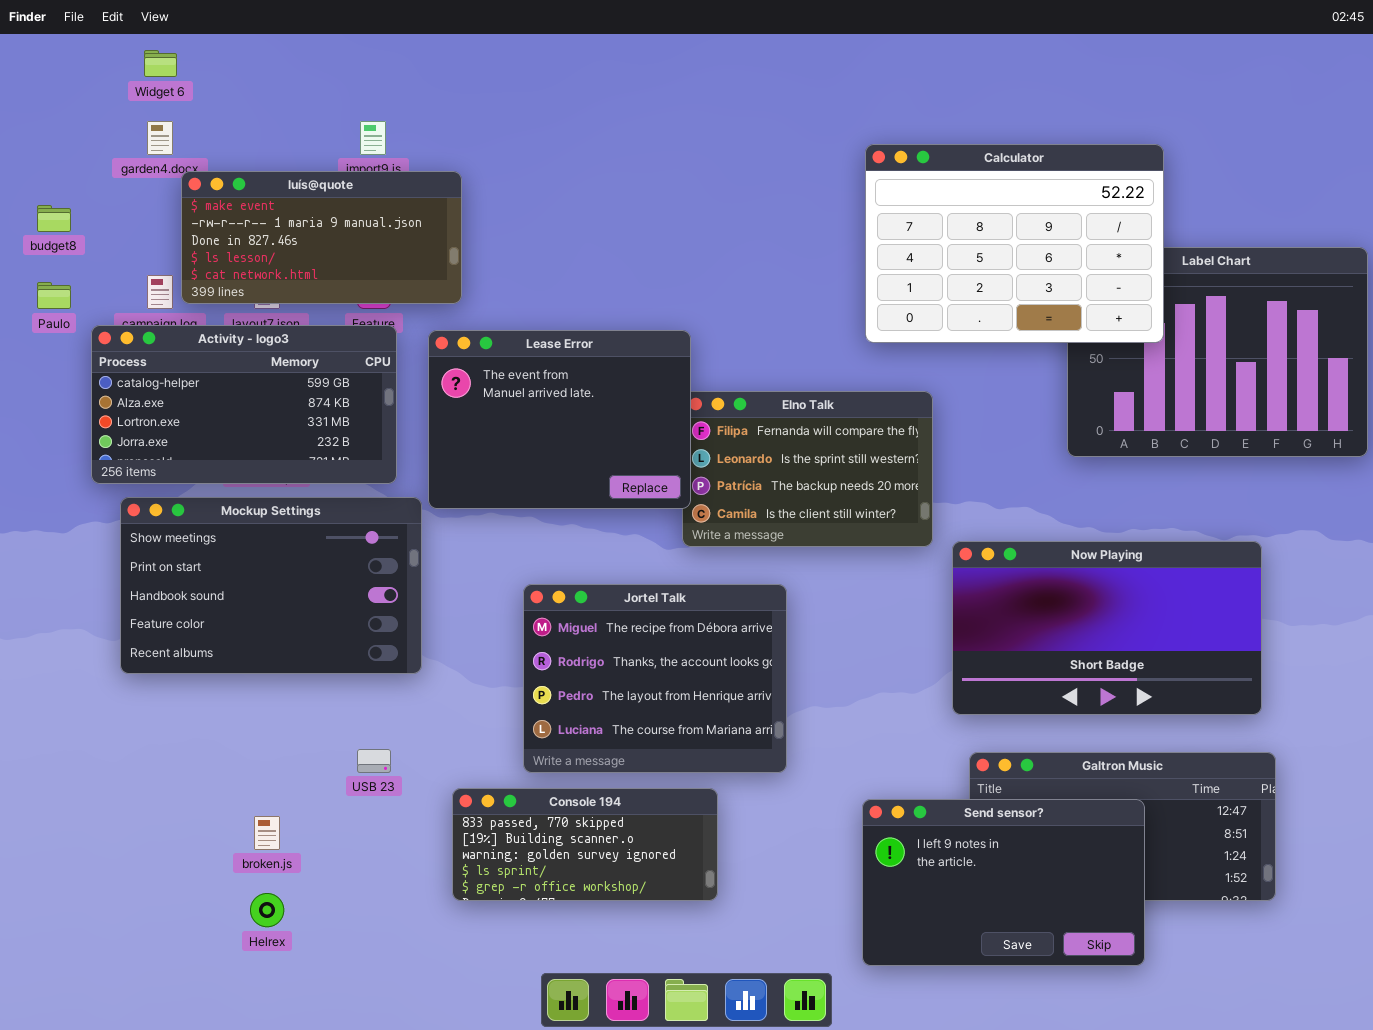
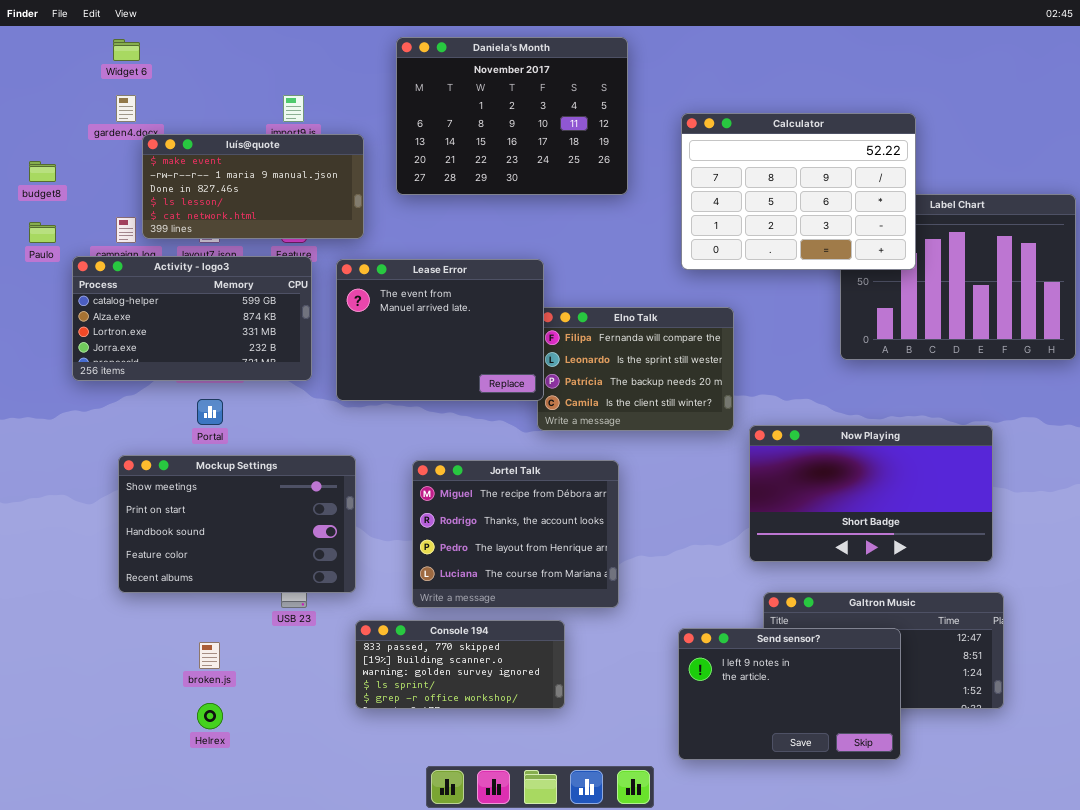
Daniela's Month: none -> [396,37,628,195], opened
Mockup Settings: [120,497,422,674] -> [118,455,356,593], moved

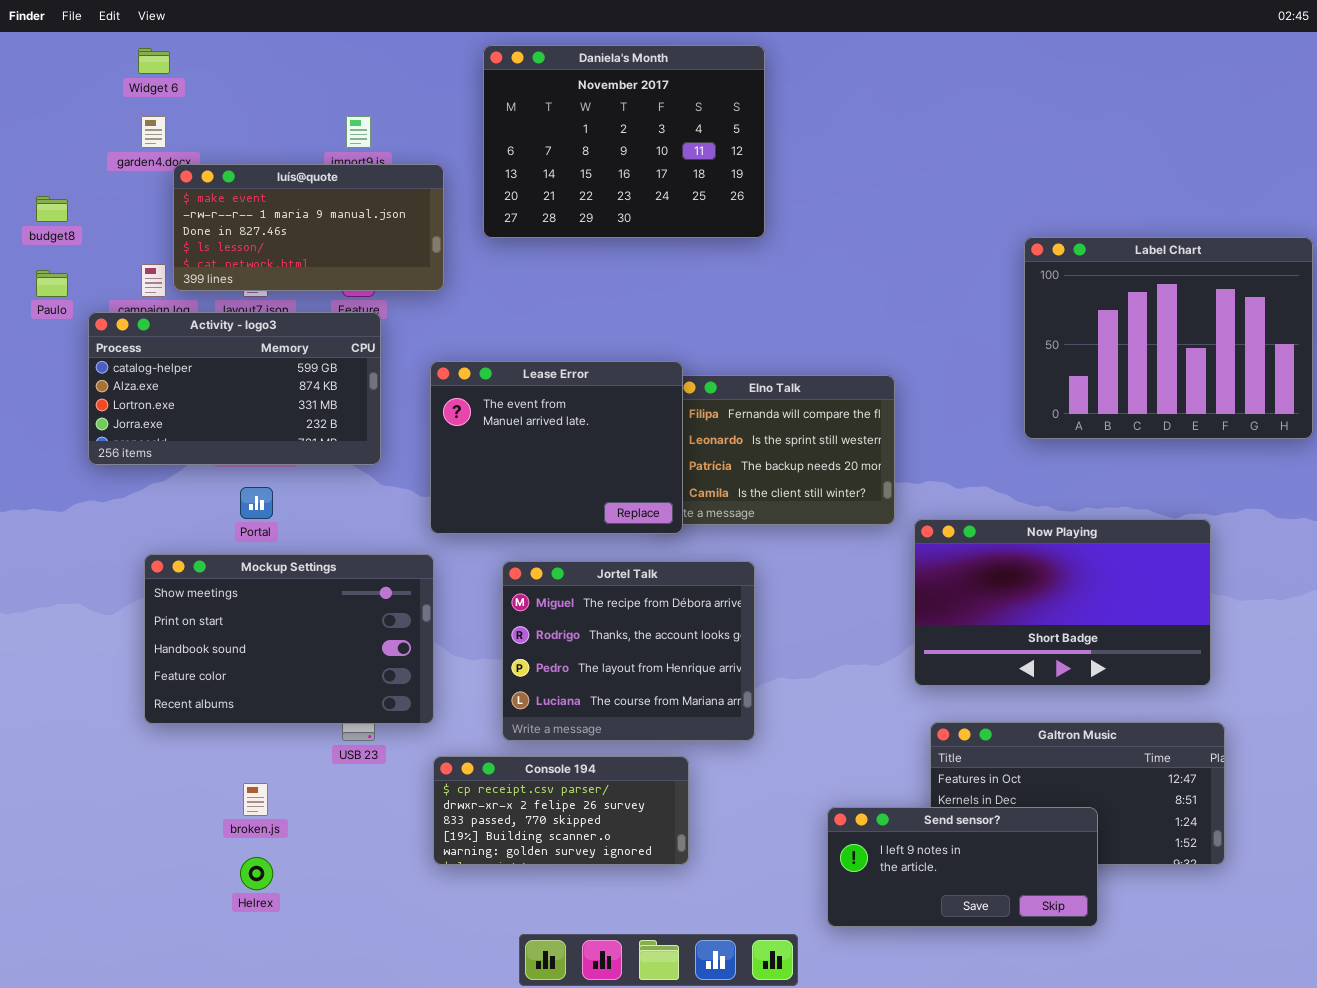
Calculator: [681,113,916,270] -> none, closed
Lease Error: [336,259,544,401] -> [430,361,683,534], moved
Console 194: [355,620,565,709] -> [433,756,689,865], scrolled up 2 rows
Send sensor?: [678,628,901,760] -> [827,807,1098,927], resized

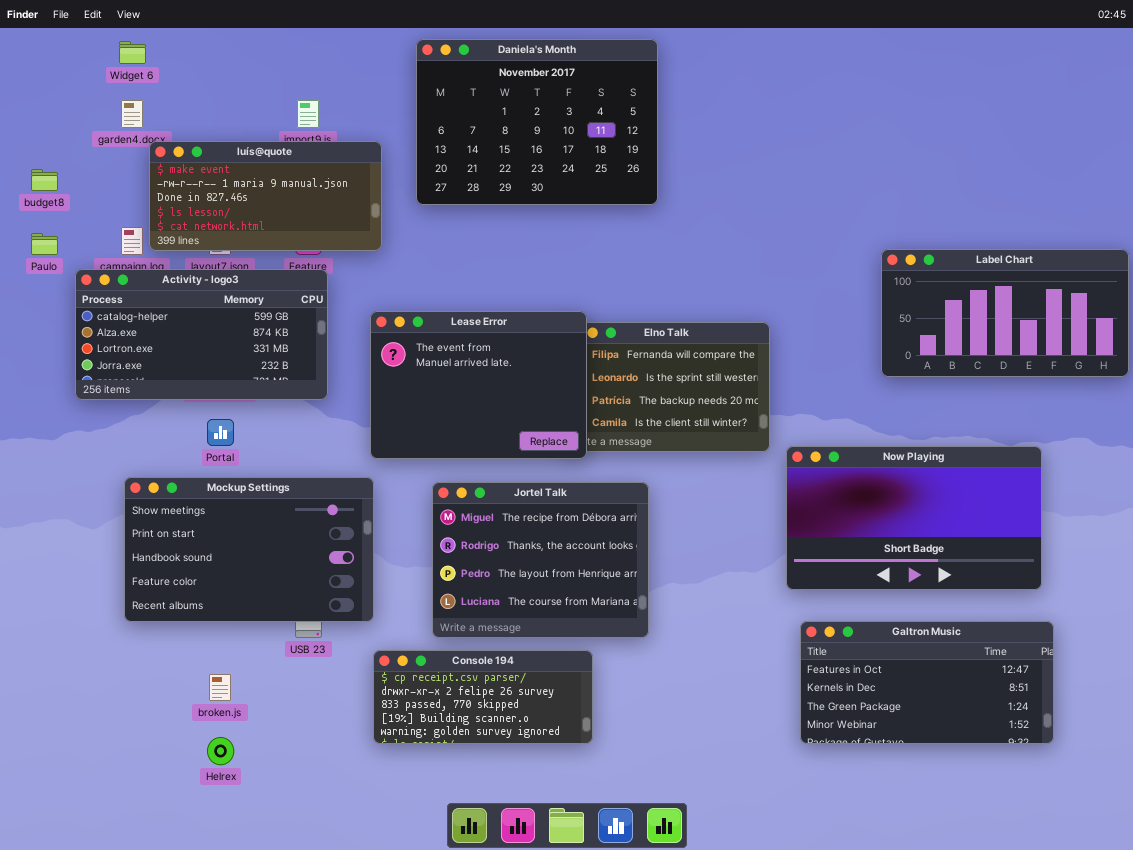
Label Chart: [1024,237,1313,439] -> [881,249,1129,377], resized
Send sensor?: [827,807,1098,927] -> none, closed

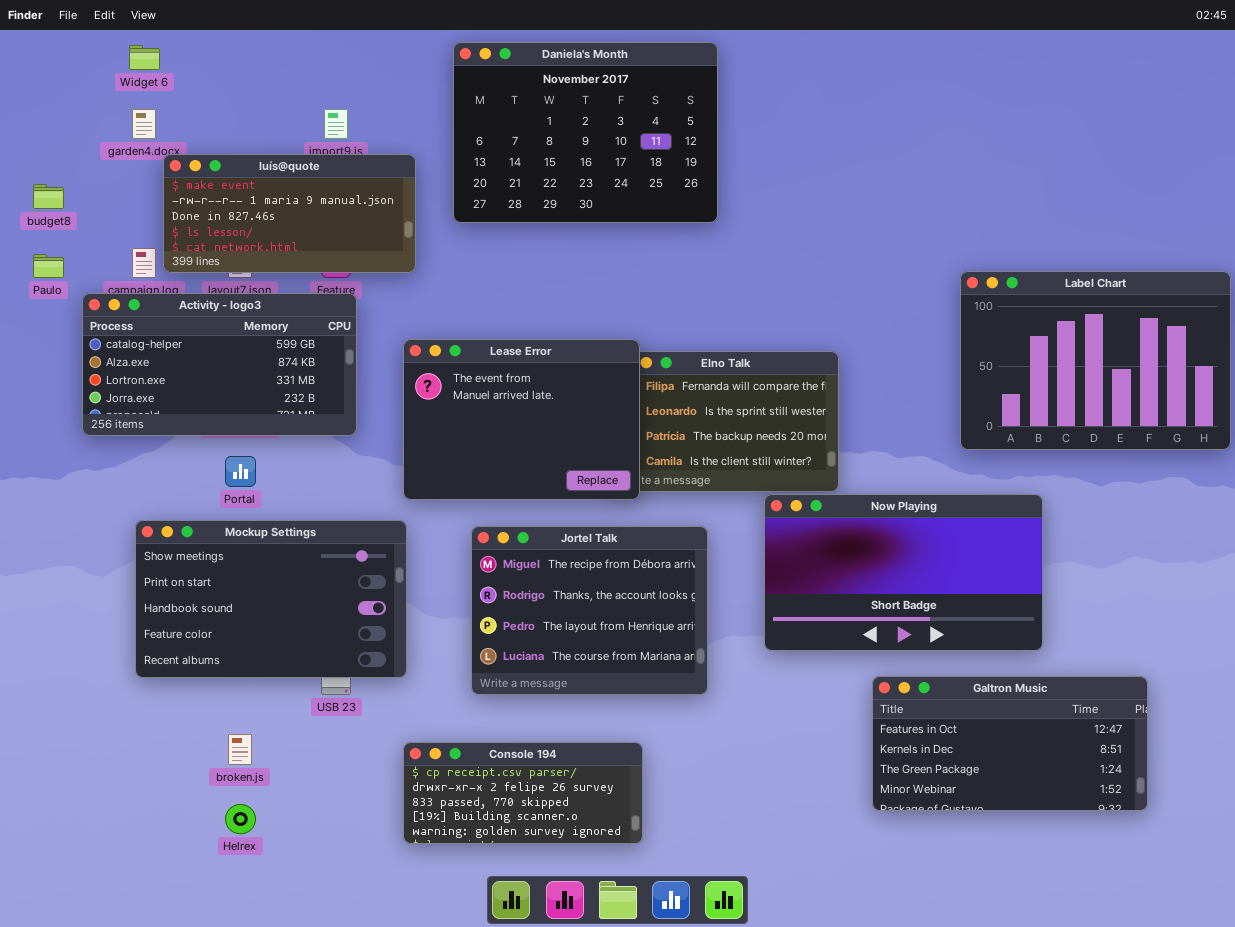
Label Chart: [881,249,1129,377] -> [960,271,1231,450], resized
Now Playing: [786,446,1042,590] -> [764,494,1043,651], moved
Console 194: [373,650,593,744] -> [403,742,643,844], moved

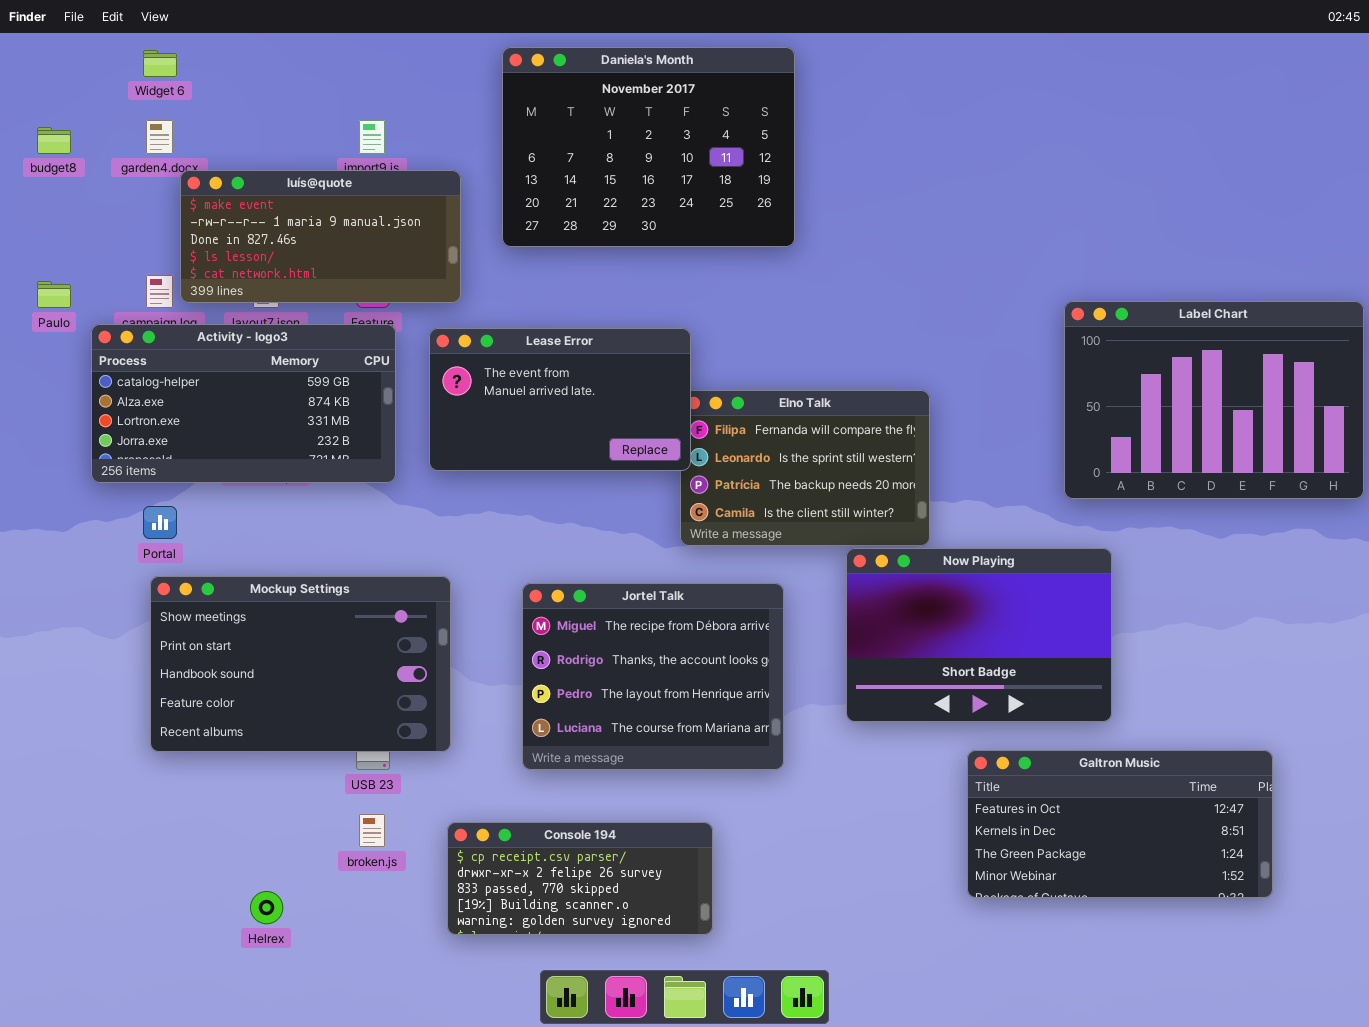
budget8: [33,184,64,209] -> [37,127,71,154], moved
Lease Error: [403,339,640,500] -> [429,328,691,471], moved, resized
Portal: [225,456,256,487] -> [143,506,177,539], moved
Now Playing: [764,494,1043,651] -> [846,548,1112,722], resized
broken.js: [228,734,252,765] -> [359,814,385,847], moved

